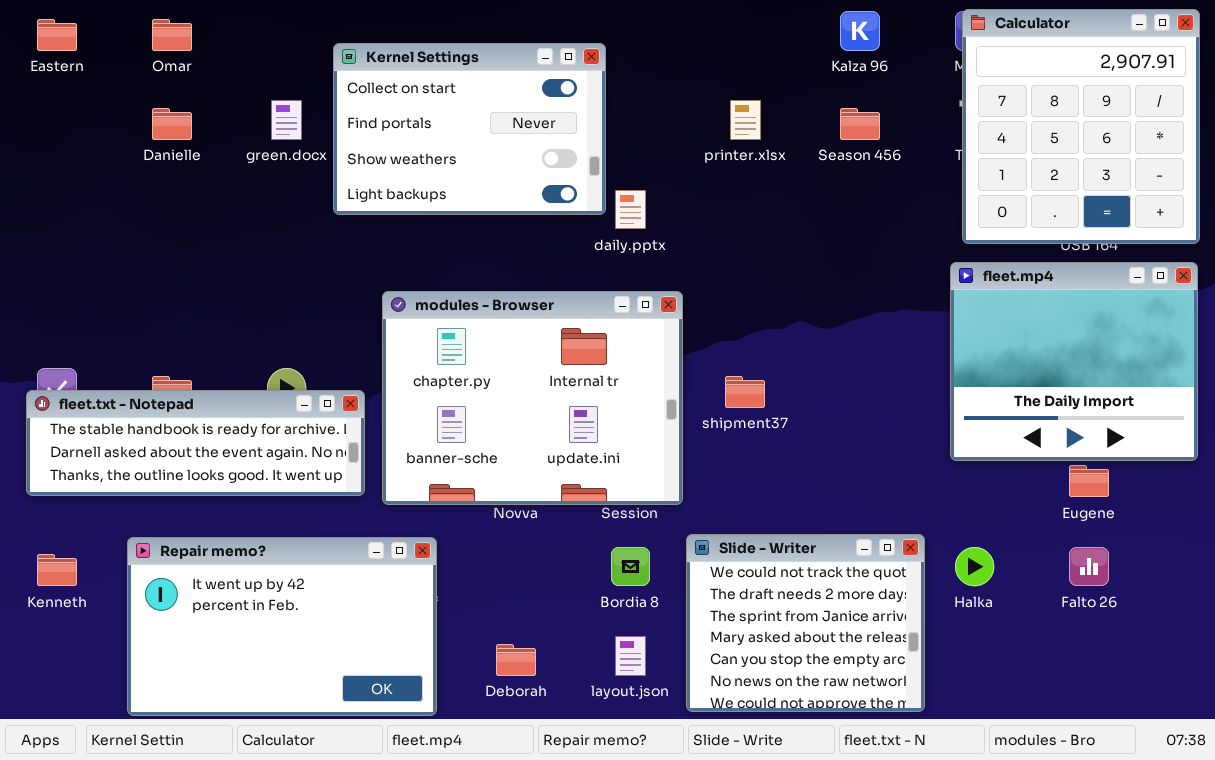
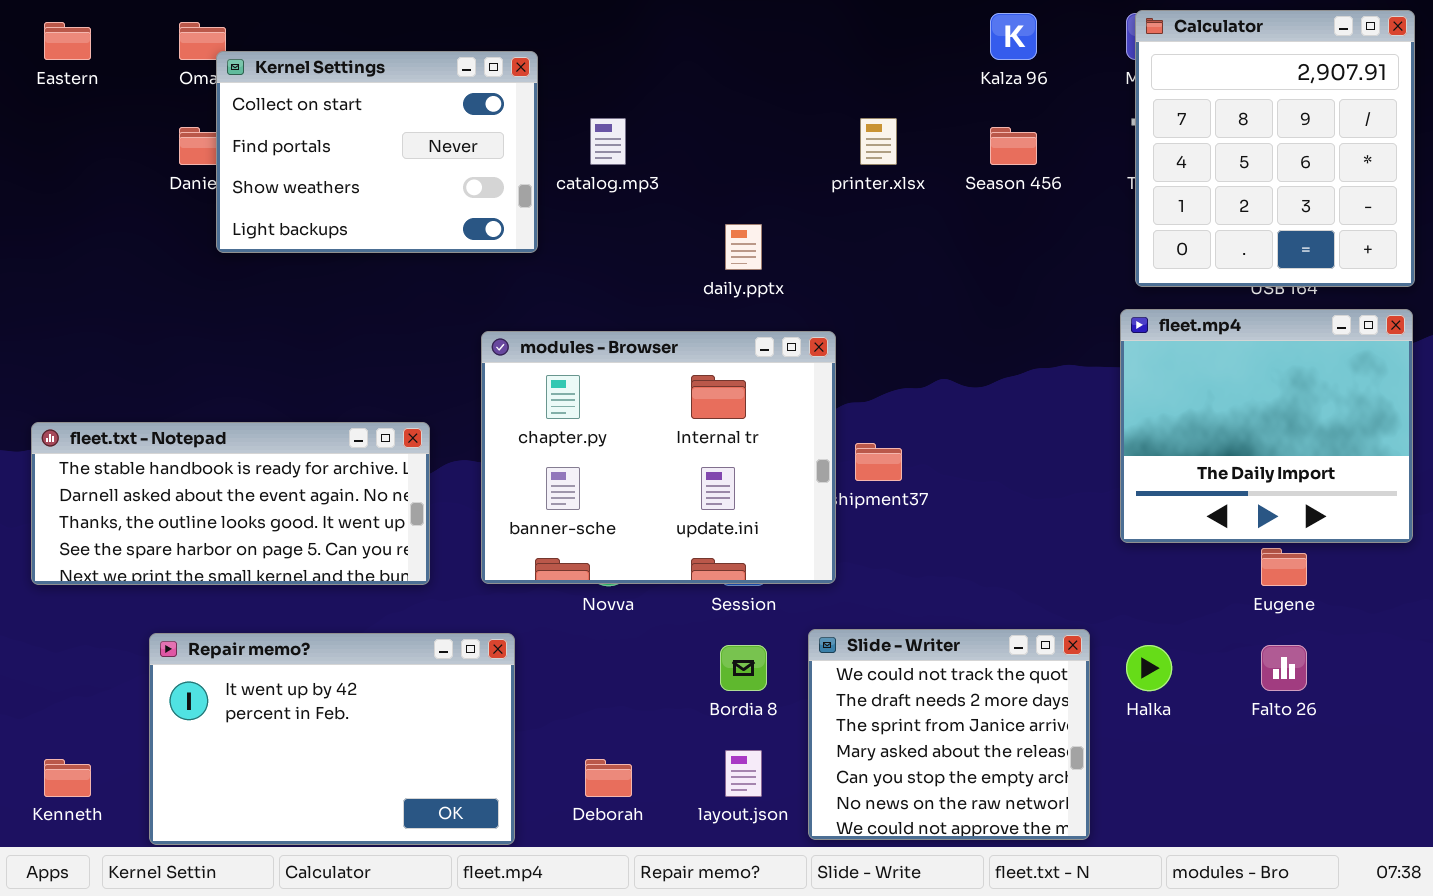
Kernel Settings: [333,43,606,215] -> [216,51,538,253], moved
modules - Browser: [382,291,683,505] -> [481,331,836,584], moved
fleet.txt - Notepad: [26,390,365,496] -> [31,422,430,585], resized
Kenneth: [37,554,77,586] -> [44,759,91,797], moved

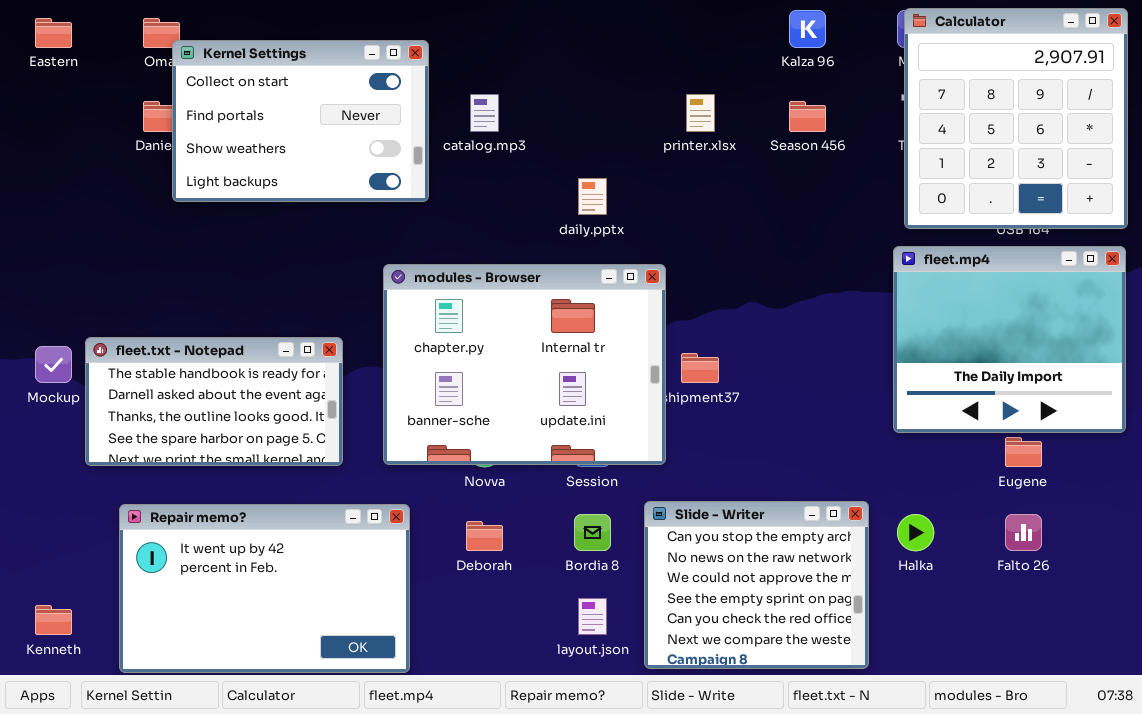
fleet.txt - Notepad: [31,422,430,585] -> [85,337,343,466], resized
Slide - Writer: [808,629,1090,840] -> [644,501,869,669], scrolled down 4 rows
Deborah: [585,759,632,797] -> [466,521,503,551], moved

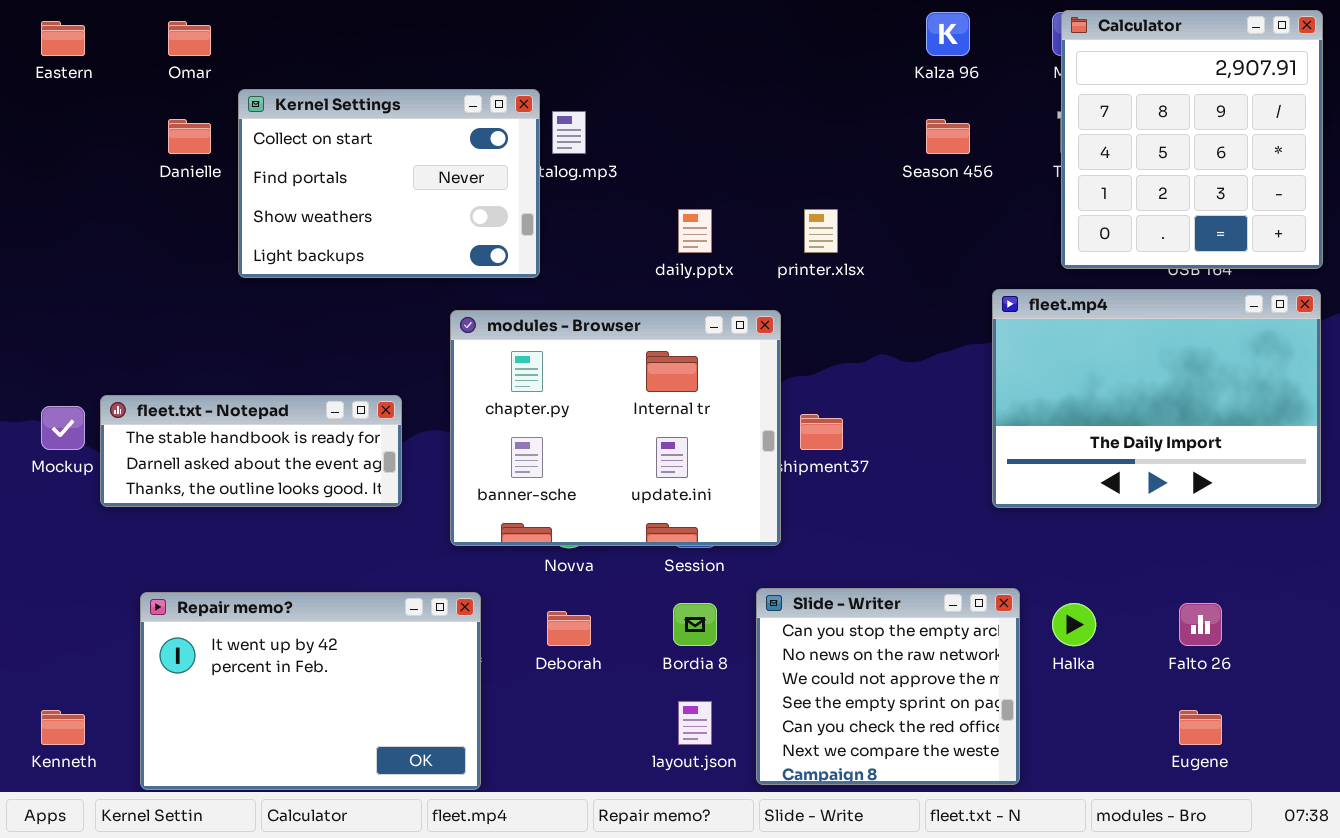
Kernel Settings: [172,40,429,202] -> [238,89,540,278], moved
printer.xlsx: [686,94,715,132] -> [804,209,838,253], moved
fleet.mp4: [893,246,1126,433] -> [992,289,1321,508], resized
fleet.txt - Notepad: [85,337,343,466] -> [100,395,402,507], resized
Eugene: [1005,437,1042,467] -> [1179,710,1222,745], moved

